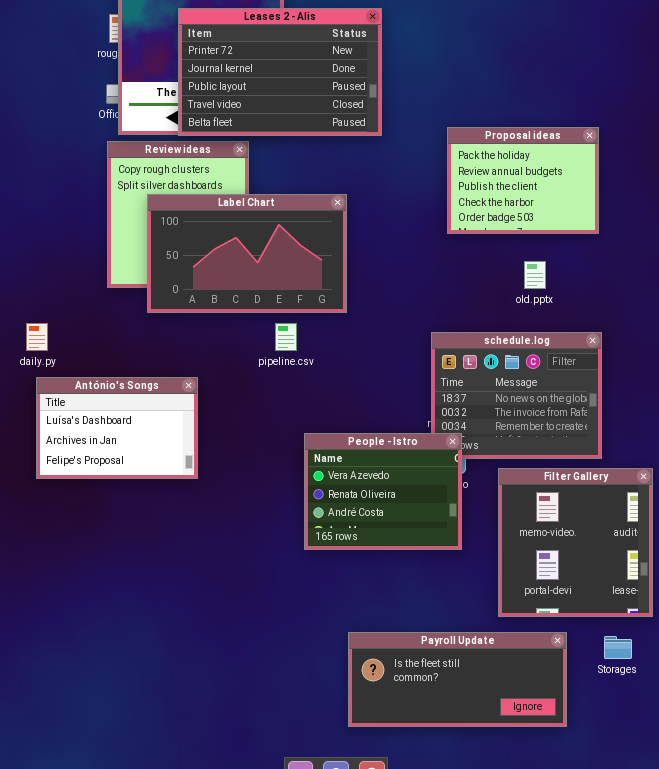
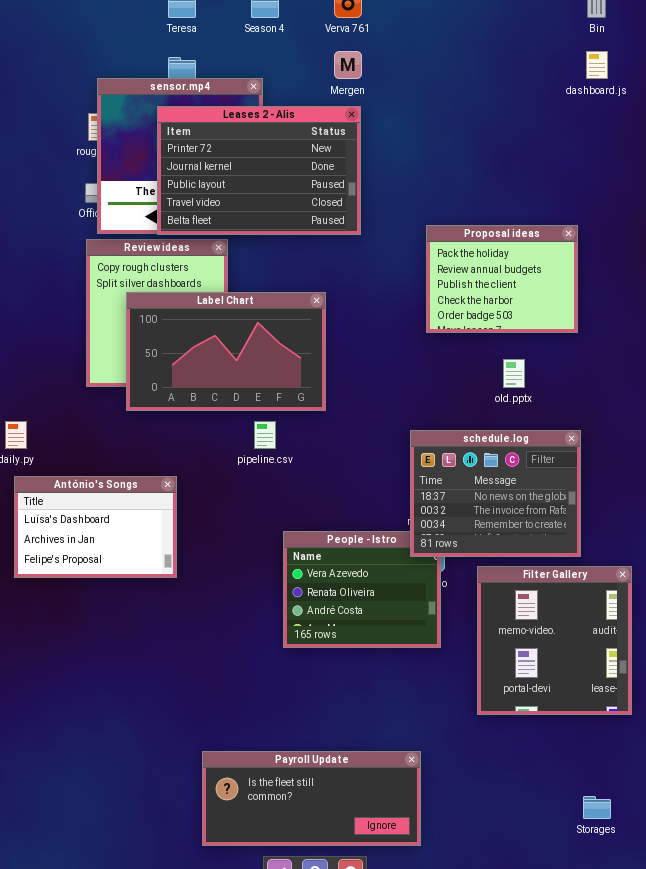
schedule.log: [431,332,602,459] -> [410,430,581,557], raised
Payroll Update: [348,632,567,727] -> [202,751,421,846], moved
Storages: [604,636,632,659] -> [583,796,611,819], moved

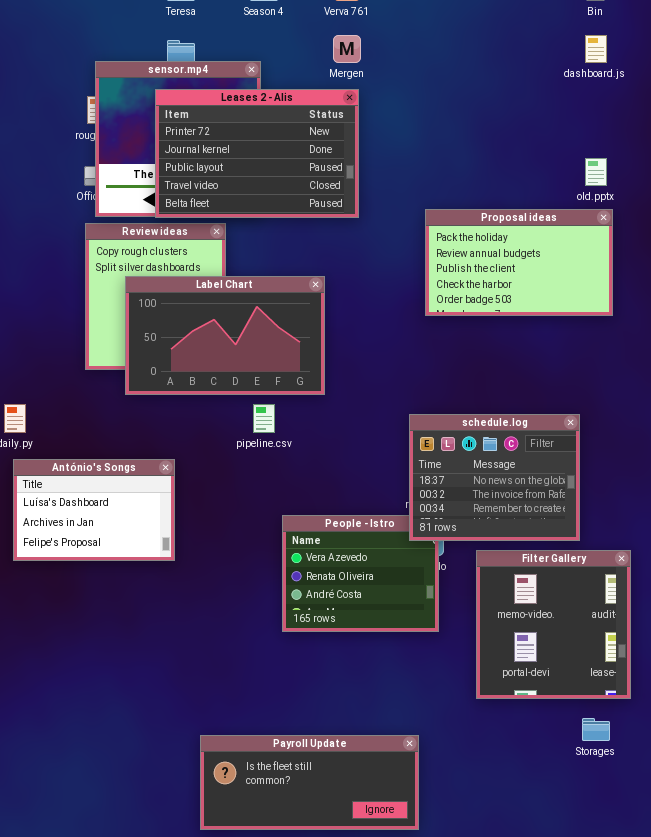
Proposal ideas: [426,225,578,333] -> [425,209,613,316], resized
old.pptx: [503,359,525,388] -> [585,158,607,186], moved
Storages: [583,796,611,819] -> [582,718,610,741], moved

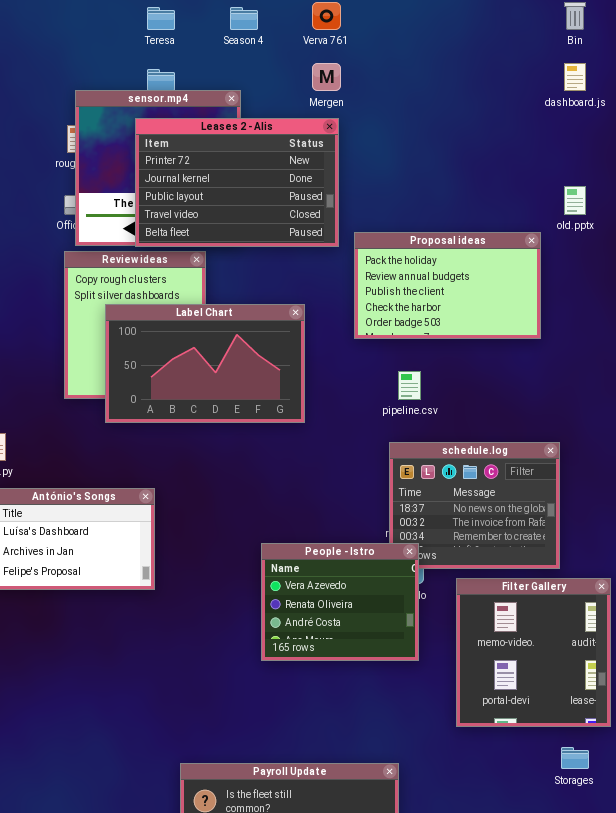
Proposal ideas: [425,209,613,316] -> [354,232,541,339], moved
pipeline.csv: [253,404,275,433] -> [398,371,421,400], moved
People - Istro: [282,515,439,632] -> [261,543,419,661], raised

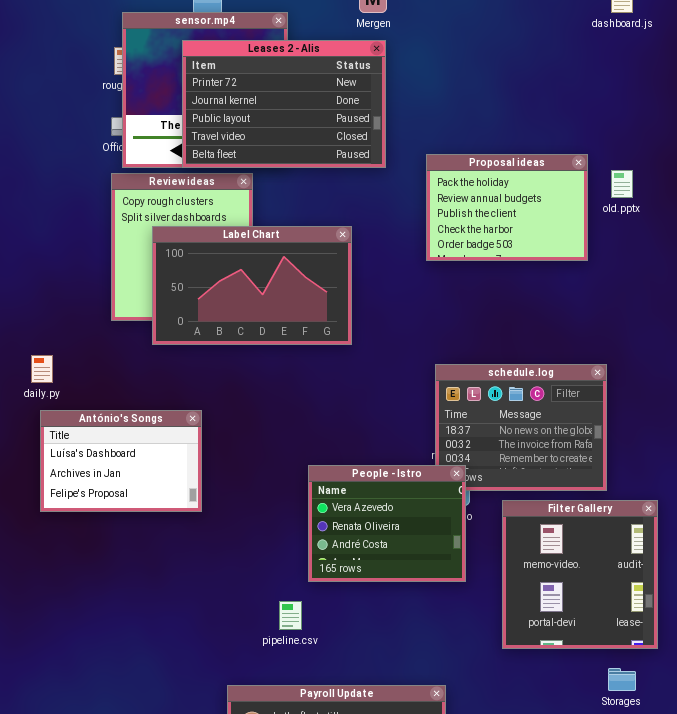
old.pptx: [564,186,586,215] -> [611,170,633,198], moved
Proposal ideas: [354,232,541,339] -> [426,154,588,261], resized
pipeline.csv: [398,371,421,400] -> [279,601,302,630], moved

